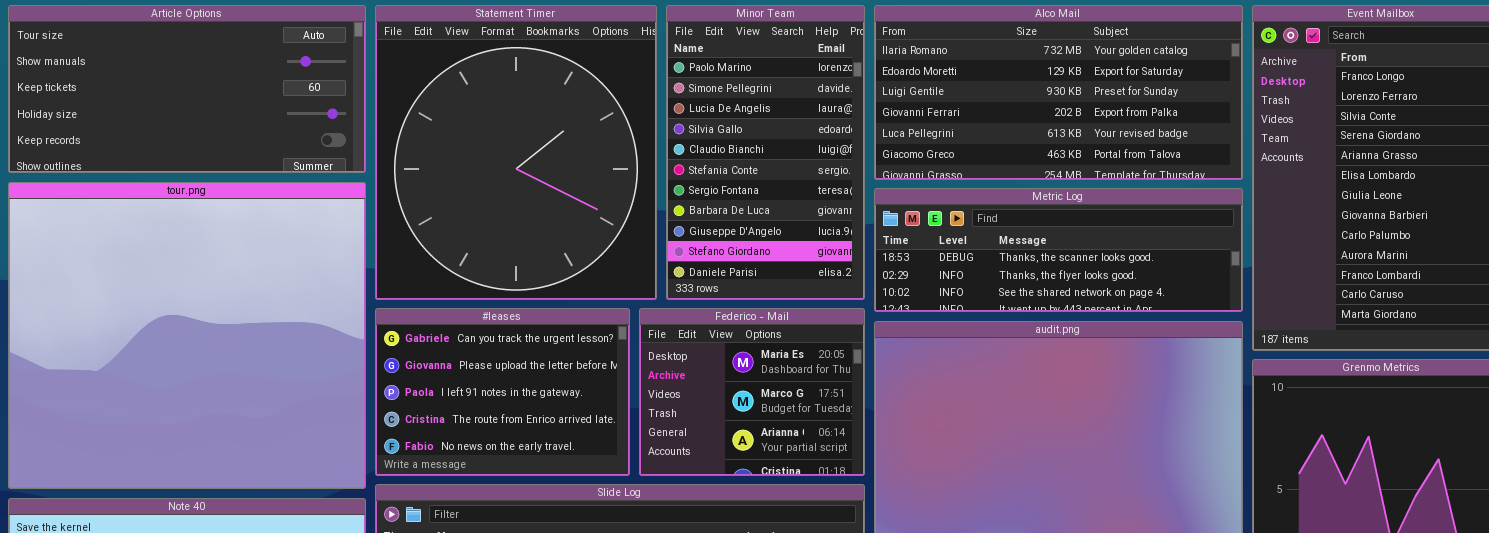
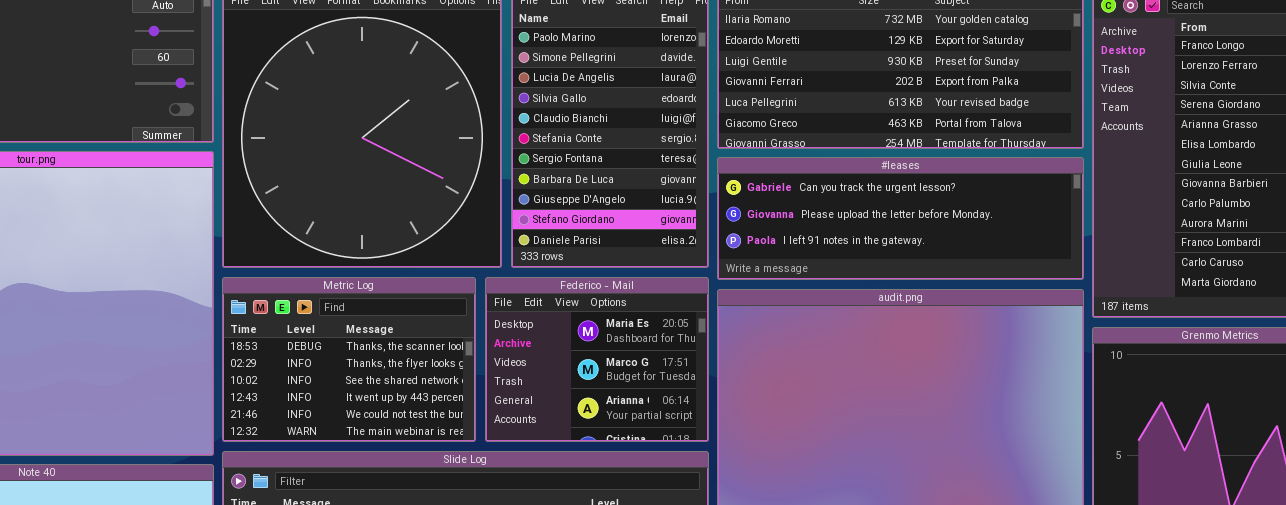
Metric Log: [874,188,1243,312] -> [222,277,476,442], moved, resized
#leases: [375,308,630,476] -> [717,157,1084,280], moved, resized

